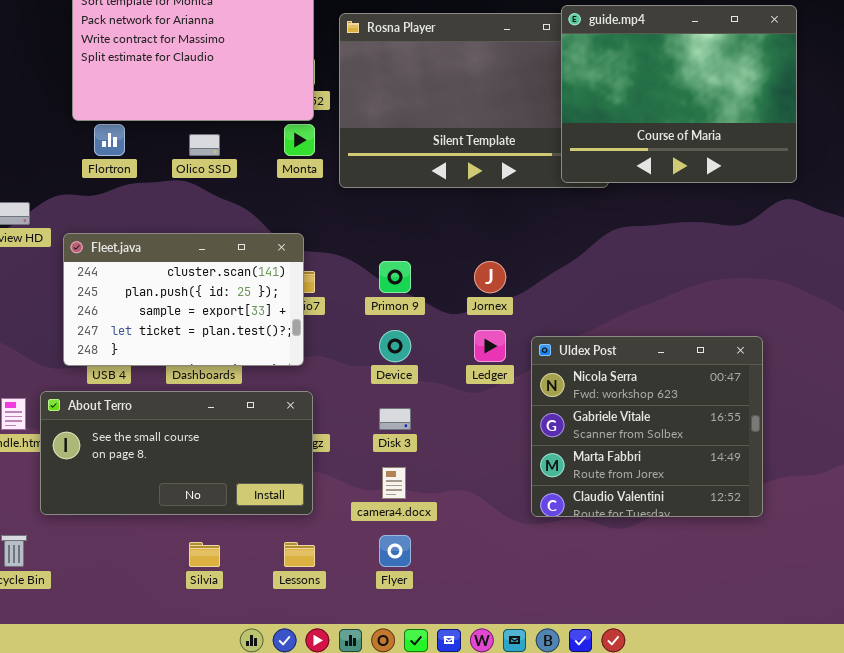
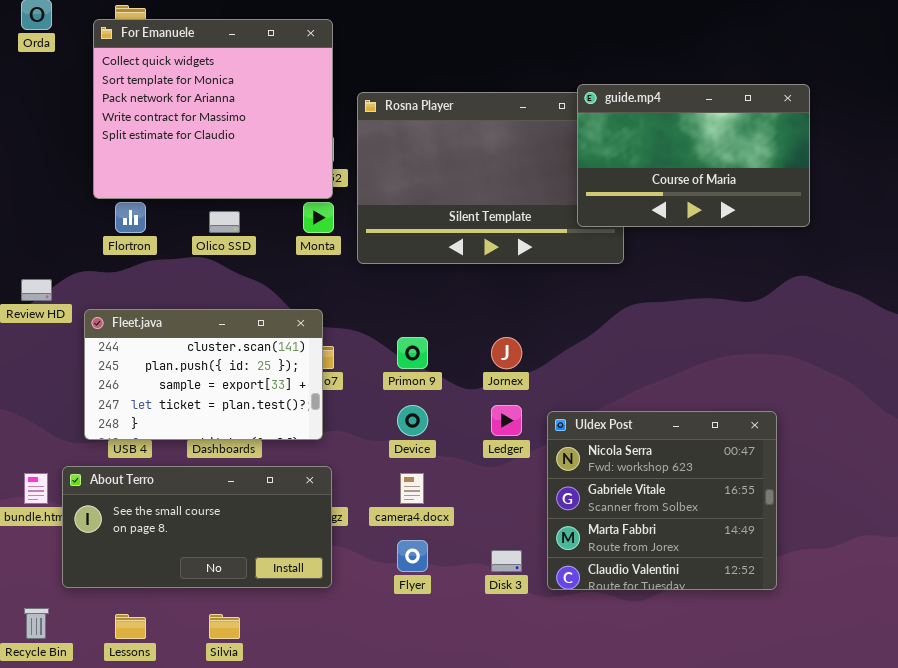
guide.mp4: [561,5,797,183] -> [577,84,810,227], resized
Disk 3: [379,408,411,430] -> [491,550,522,572], moved
camera4.docx: [382,467,406,499] -> [400,473,424,504], moved
Flyer: [379,535,411,567] -> [397,540,428,572], moved
Lessons: [284,542,315,567] -> [115,614,146,639], moved

